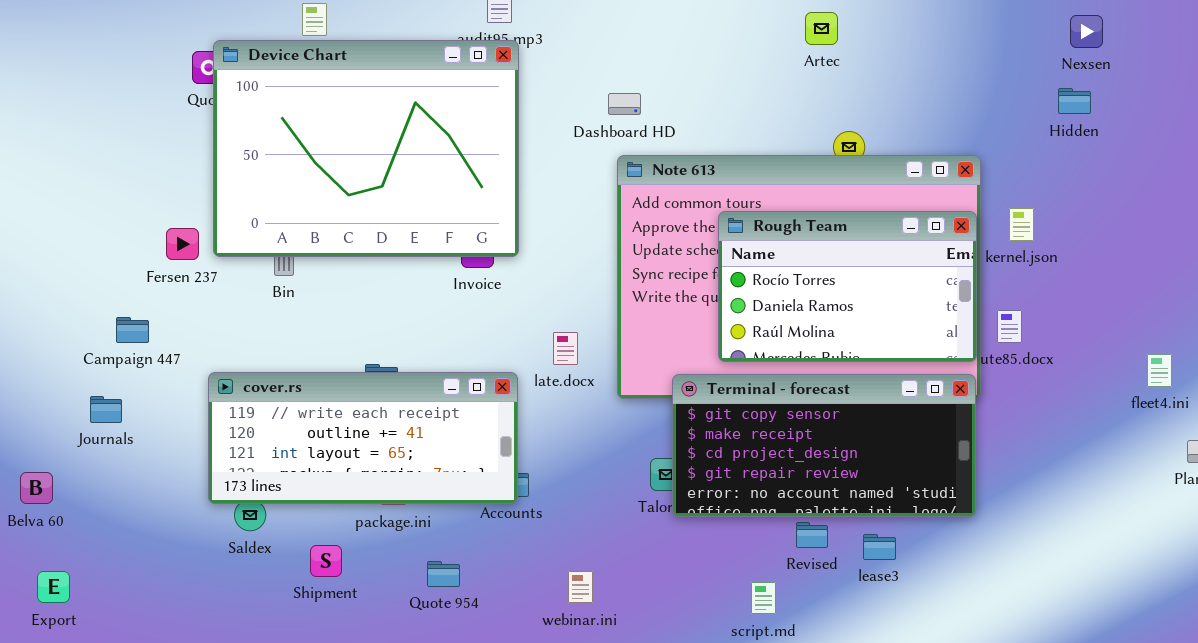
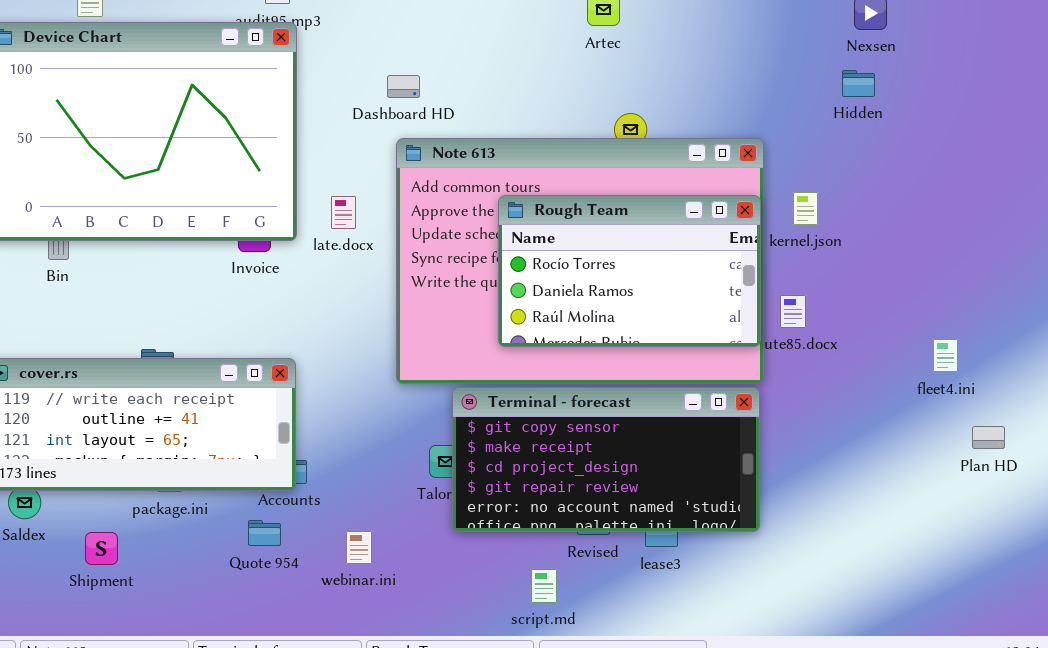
late.docx: [553,332,578,365] -> [331,196,356,229], moved
Terminal - forecast: [672,374,976,517] -> [452,387,760,532], moved
Quote 954: [427,561,460,587] -> [248,520,281,546], moved
webinar.ini: [568,571,593,603] -> [346,531,372,564], moved

